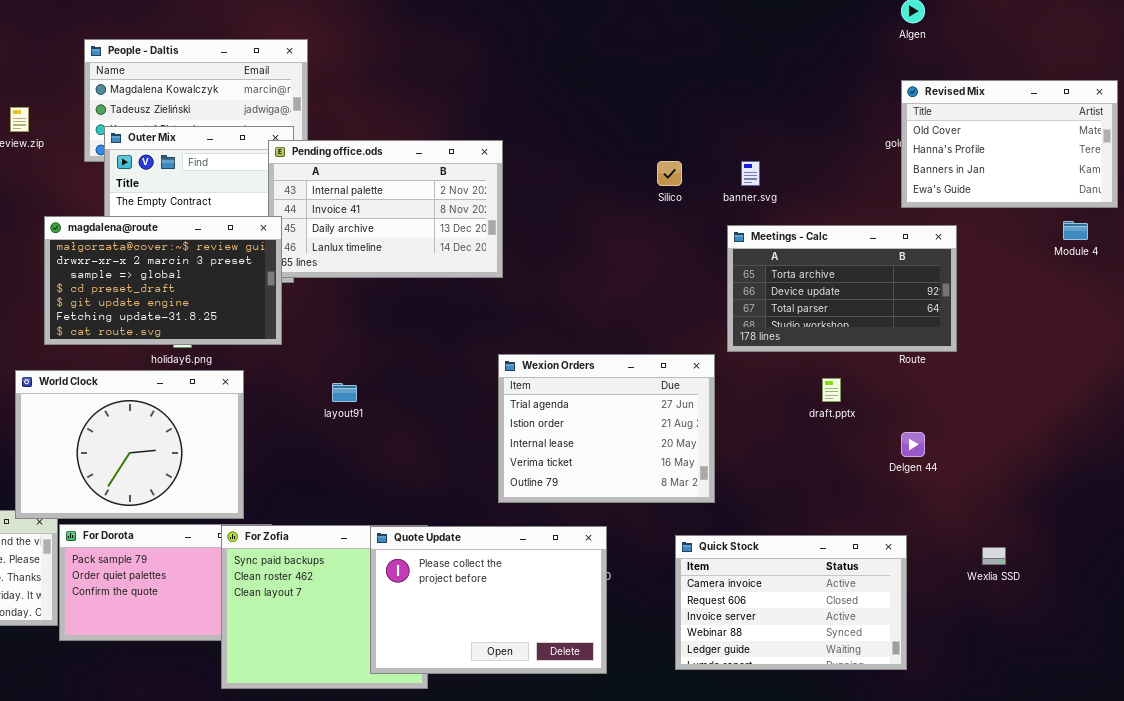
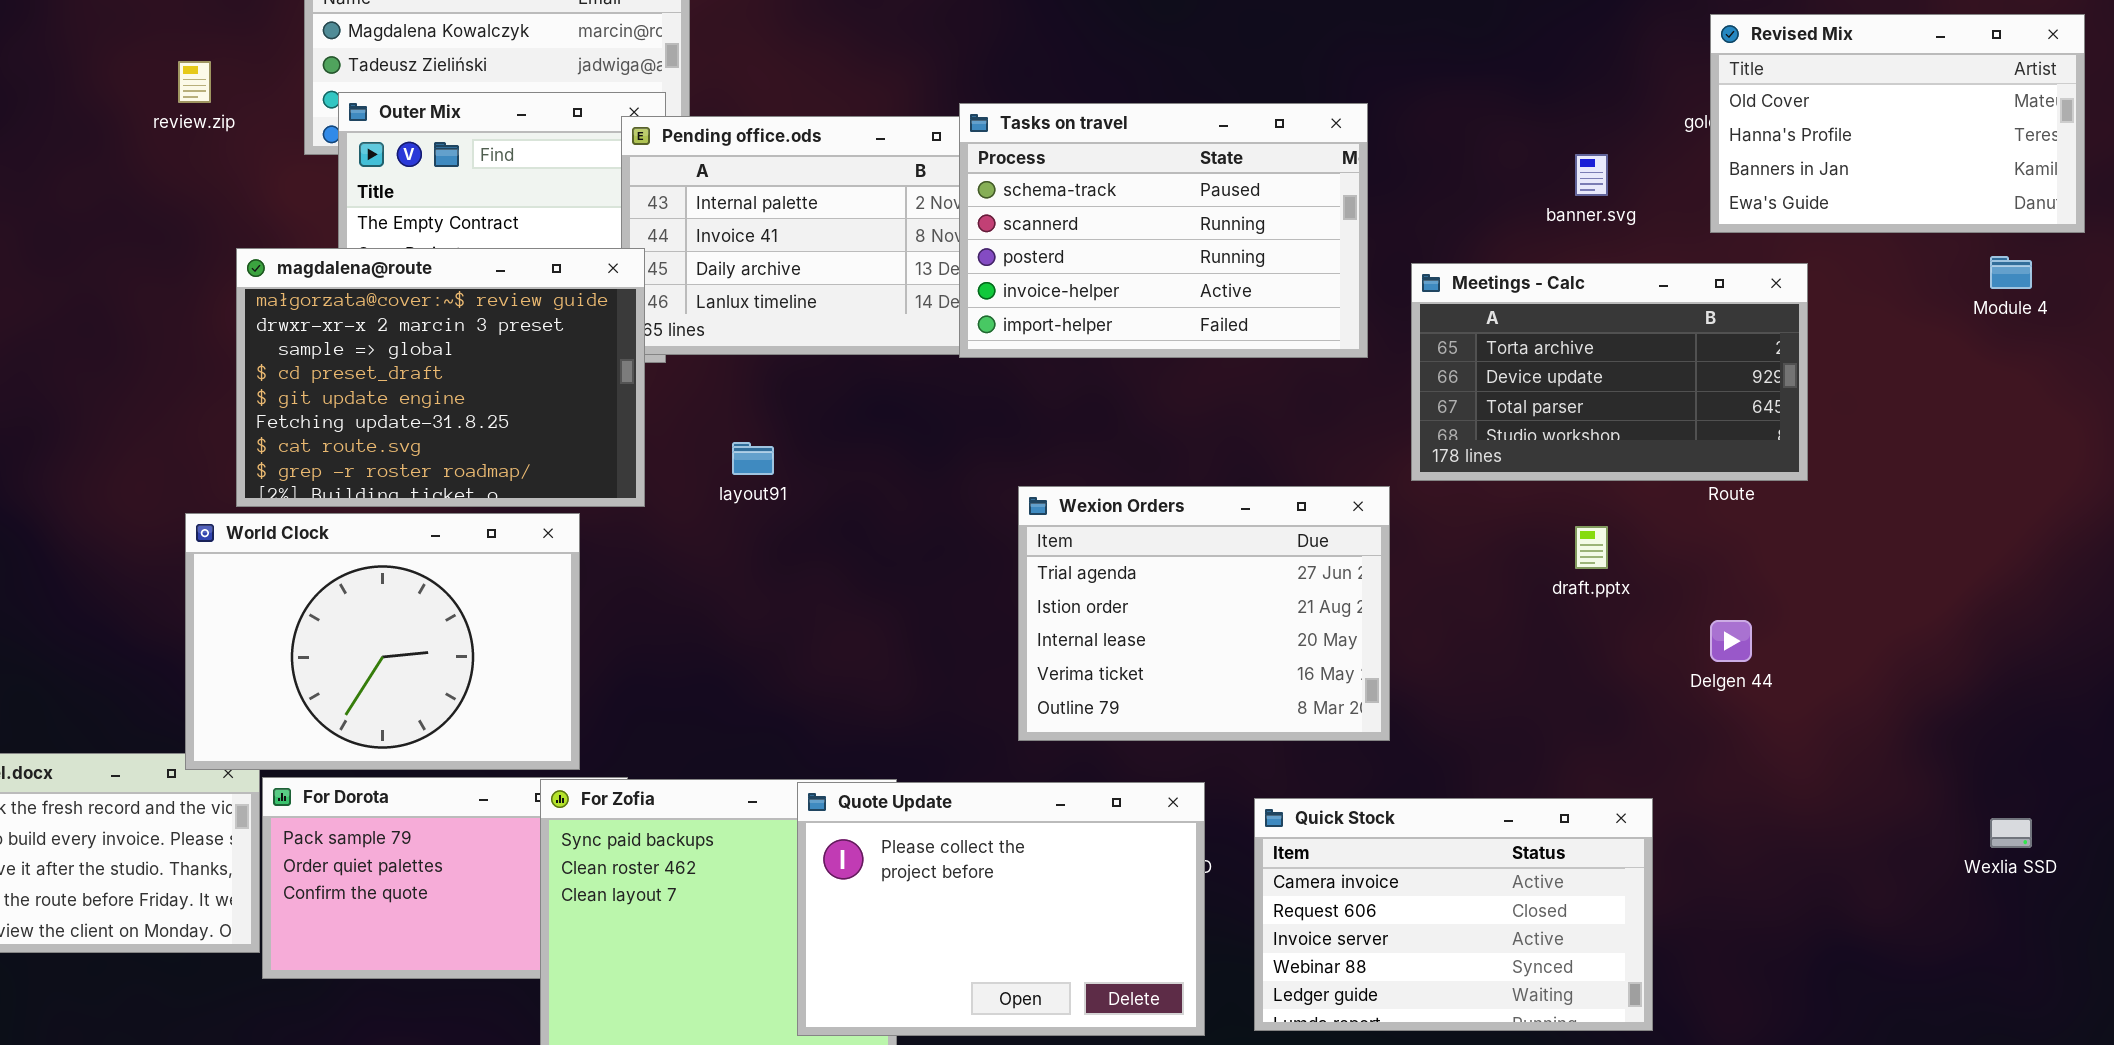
Tasks on travel: none -> [959,103,1368,358], opened
banner.svg: [741,161,760,186] -> [1575,154,1608,196], moved
magdalena@route: [44,216,282,345] -> [236,248,645,507], resized
layout91: [332,383,357,402] -> [732,442,774,475], moved
Quick Stock: [675,535,907,670] -> [1254,798,1653,1031], moved
Wexlia SSD: [982,547,1006,565] -> [1990,818,2032,848], moved

